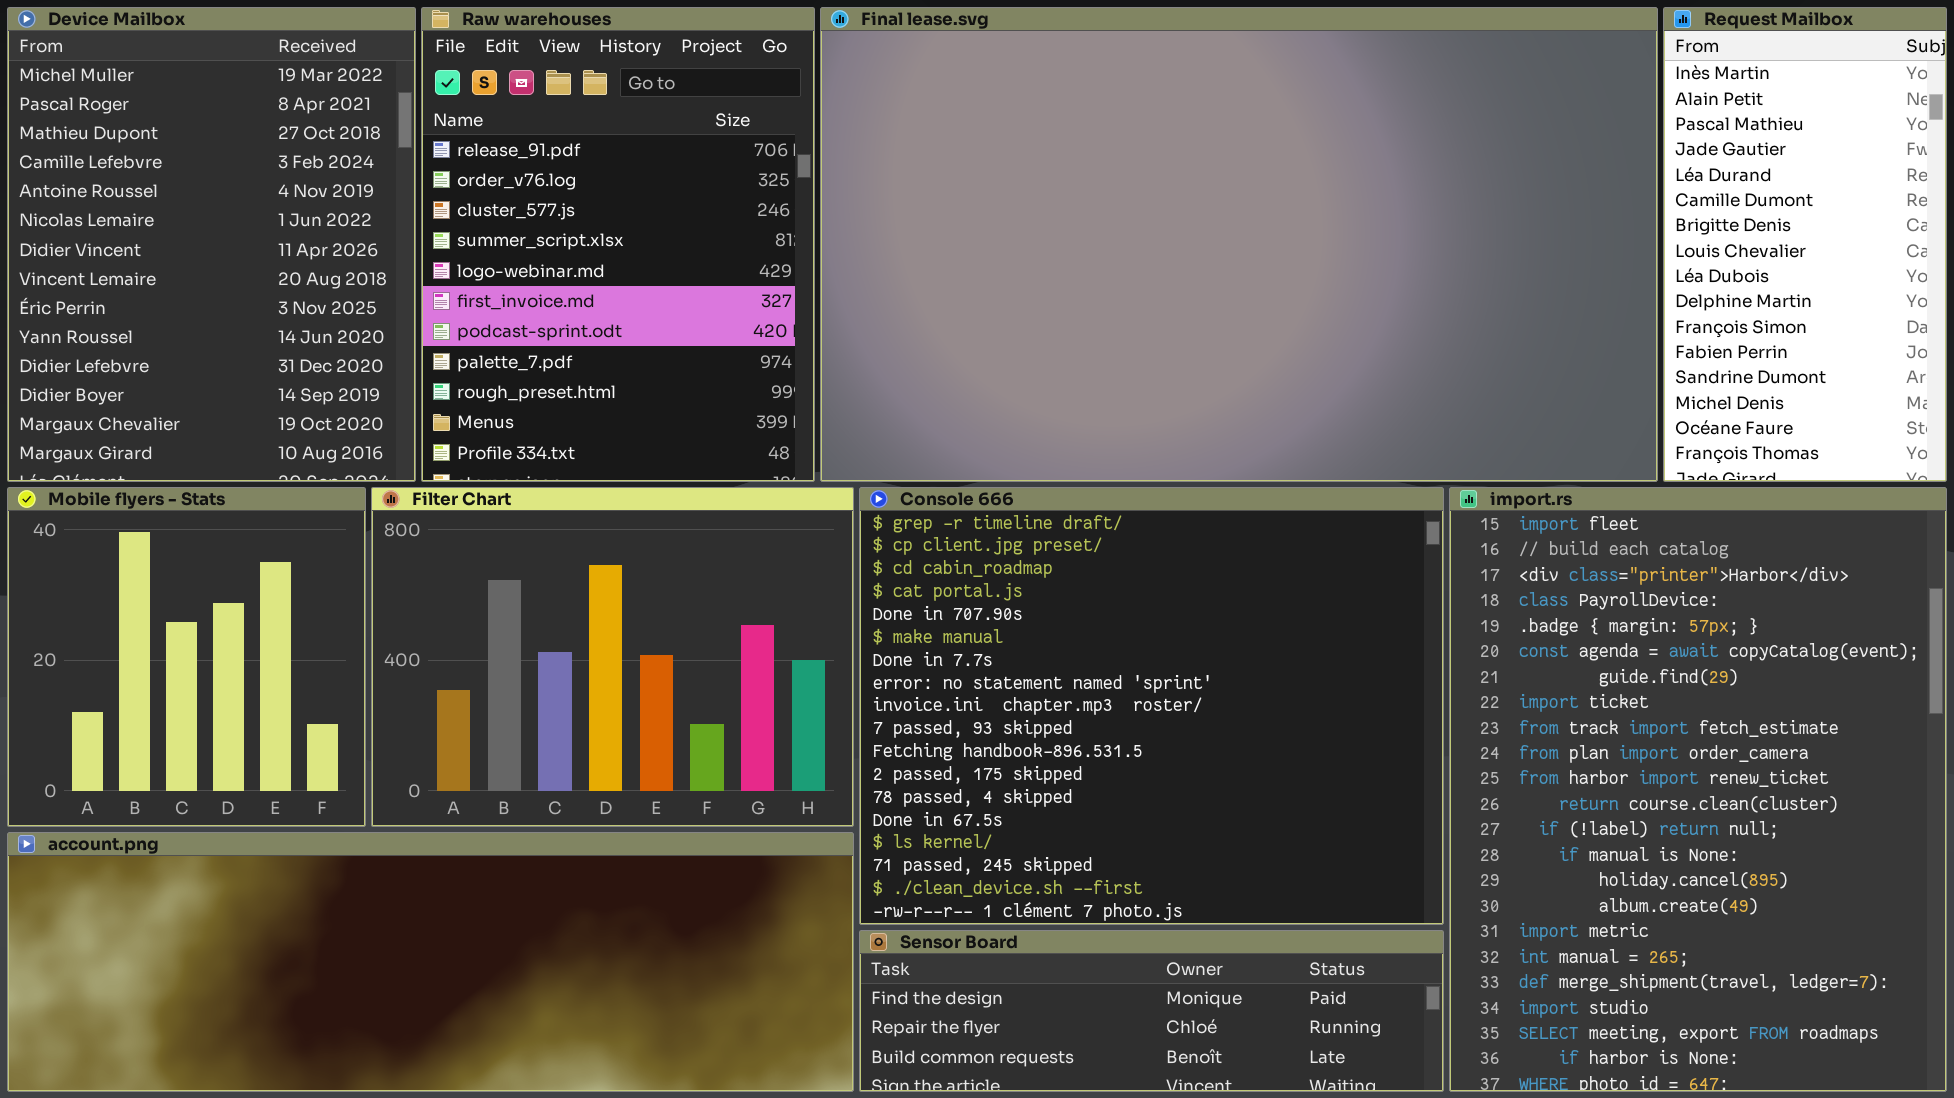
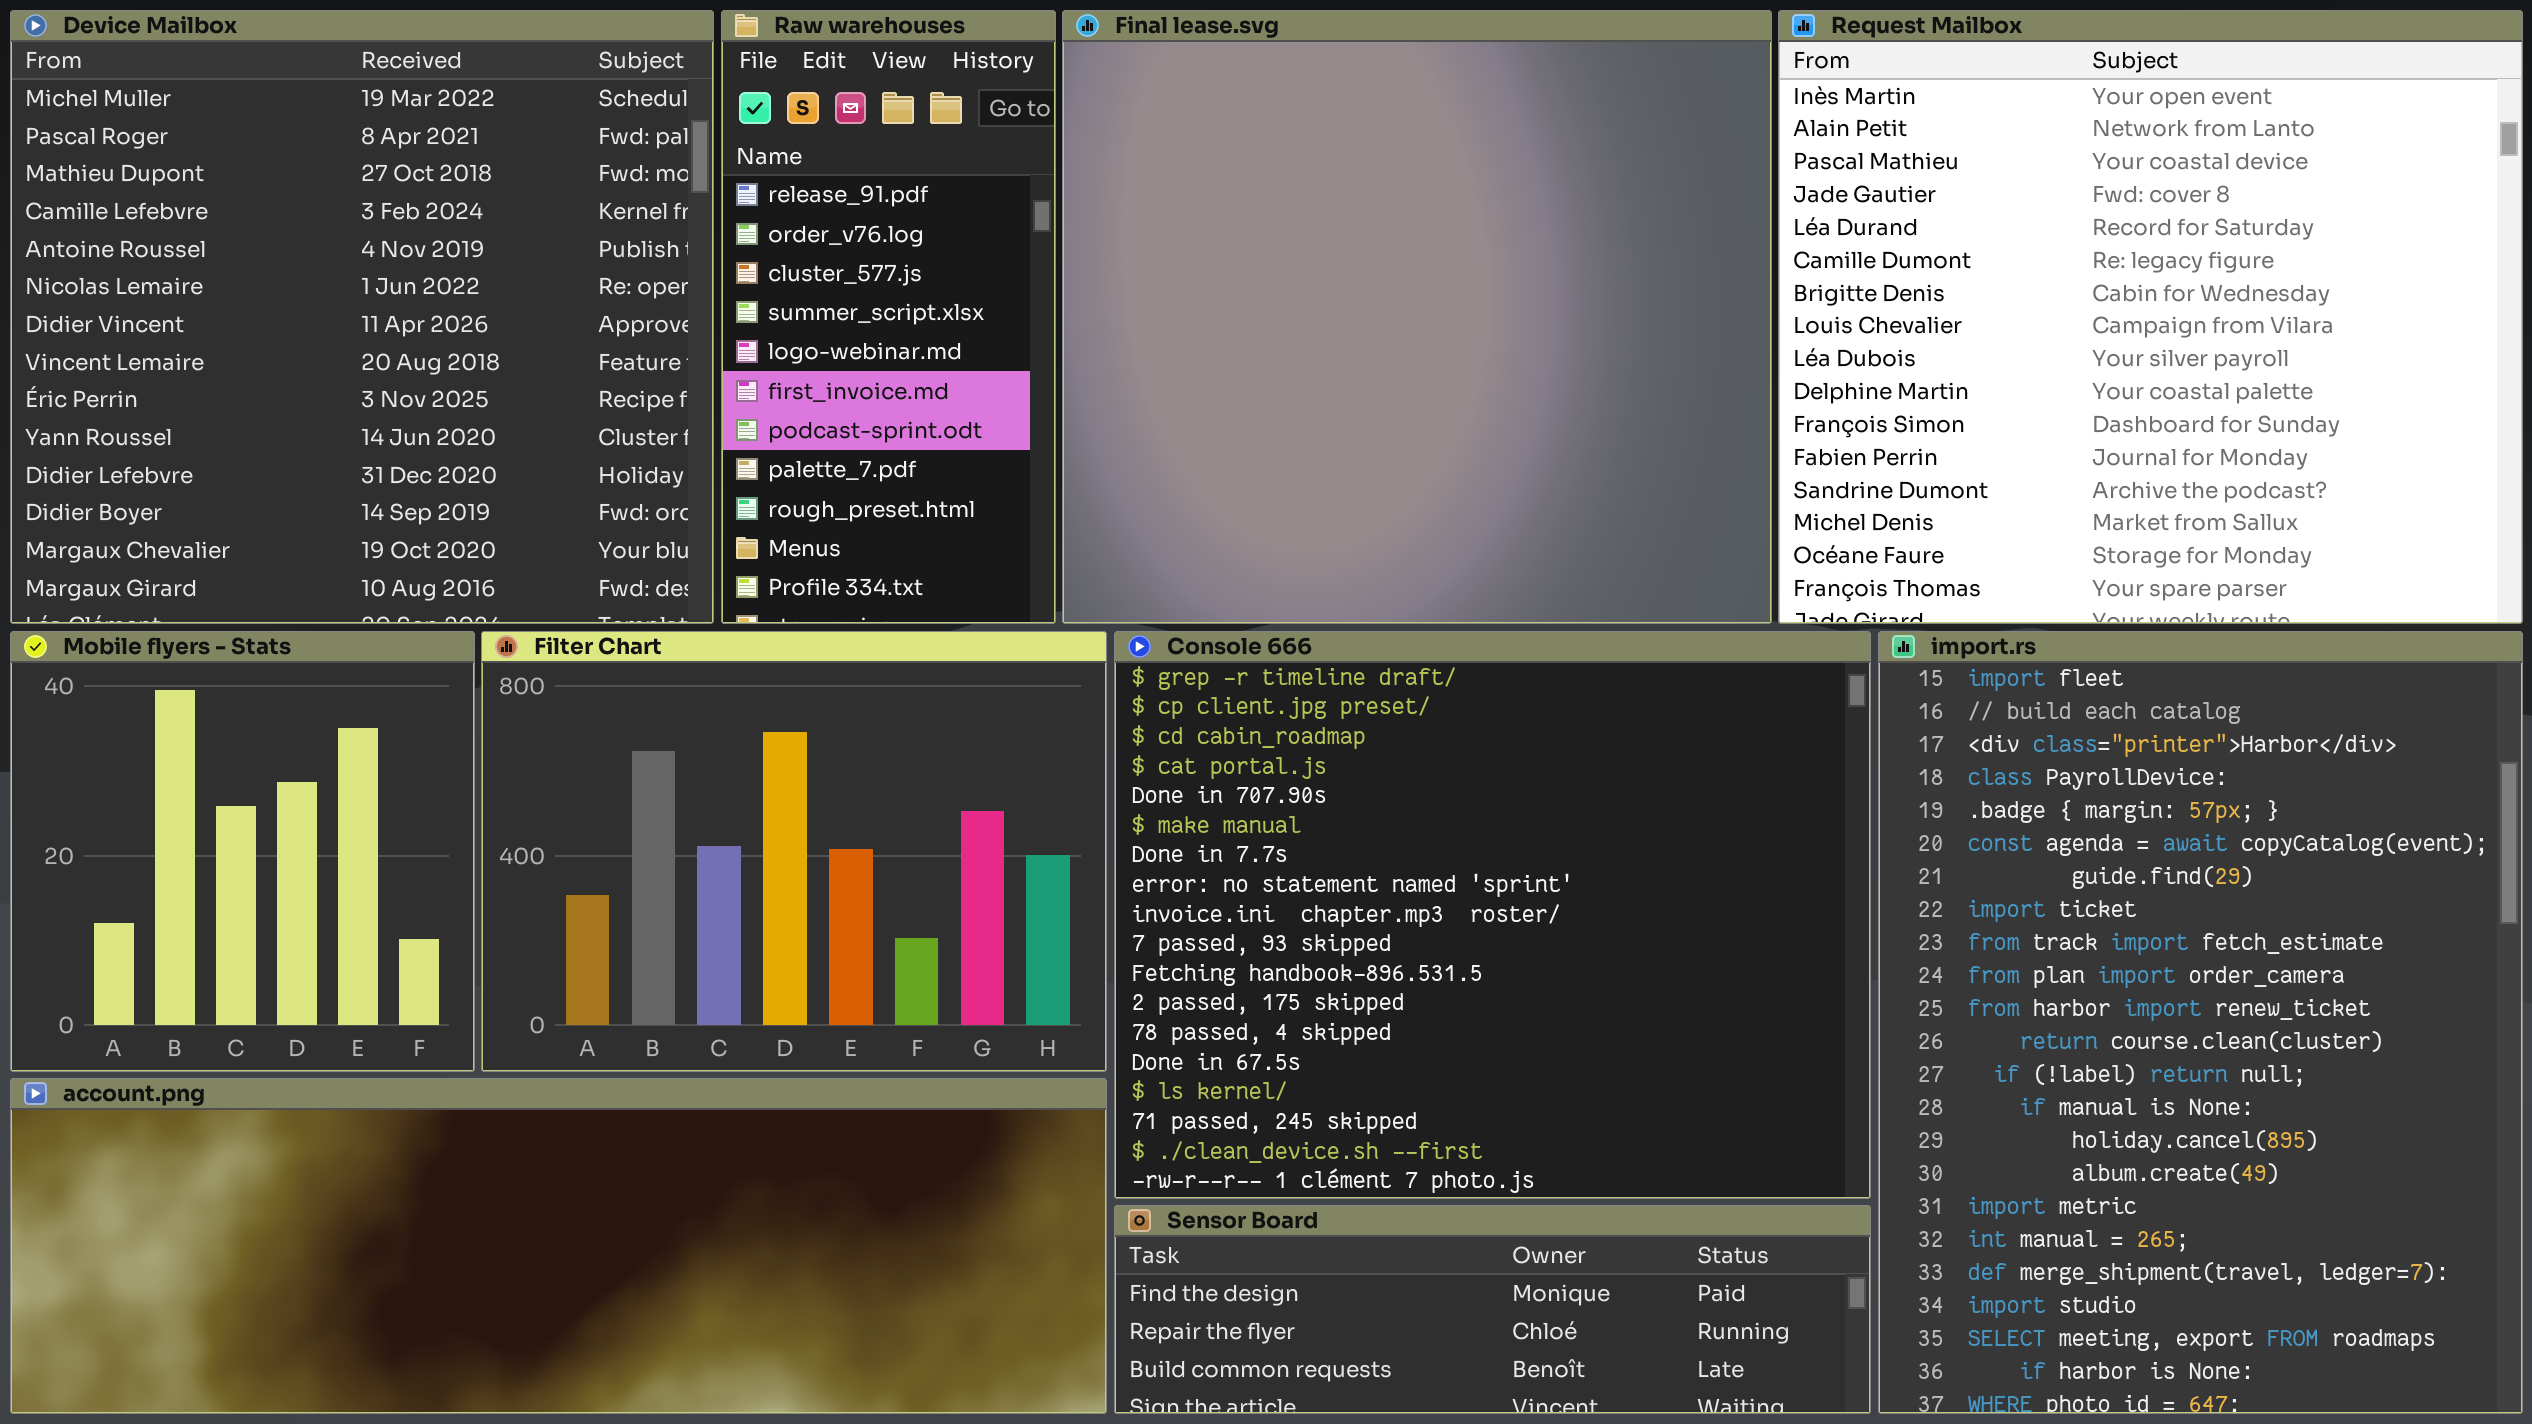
Device Mailbox: [7,7,416,482] -> [10,10,714,624], resized
Raw warehouses: [421,7,815,482] -> [721,10,1056,624], resized
Final lease.svg: [820,7,1658,482] -> [1062,10,1772,624], resized
Request Mailbox: [1663,7,1947,482] -> [1778,10,2523,624], resized

